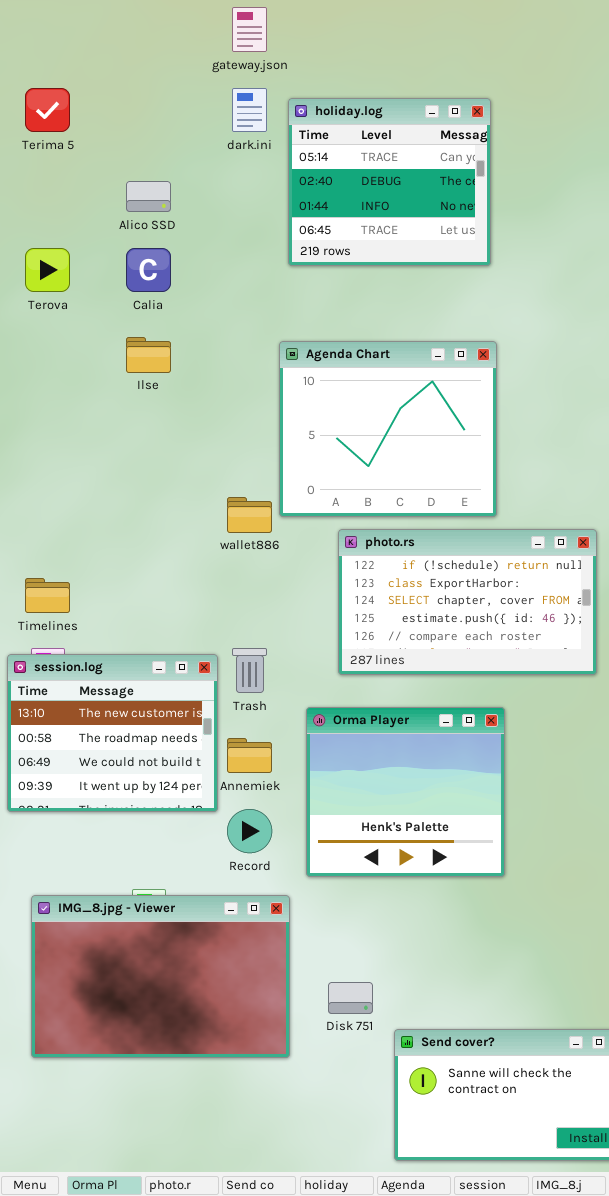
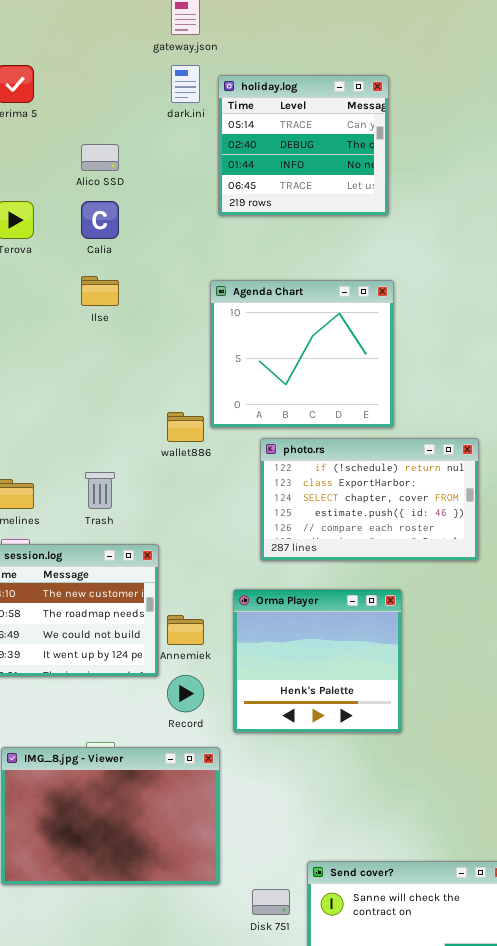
Trash: [232,648,267,693] -> [85,472,115,509], moved
Disk 751: [328,982,373,1014] -> [252,889,290,915], moved

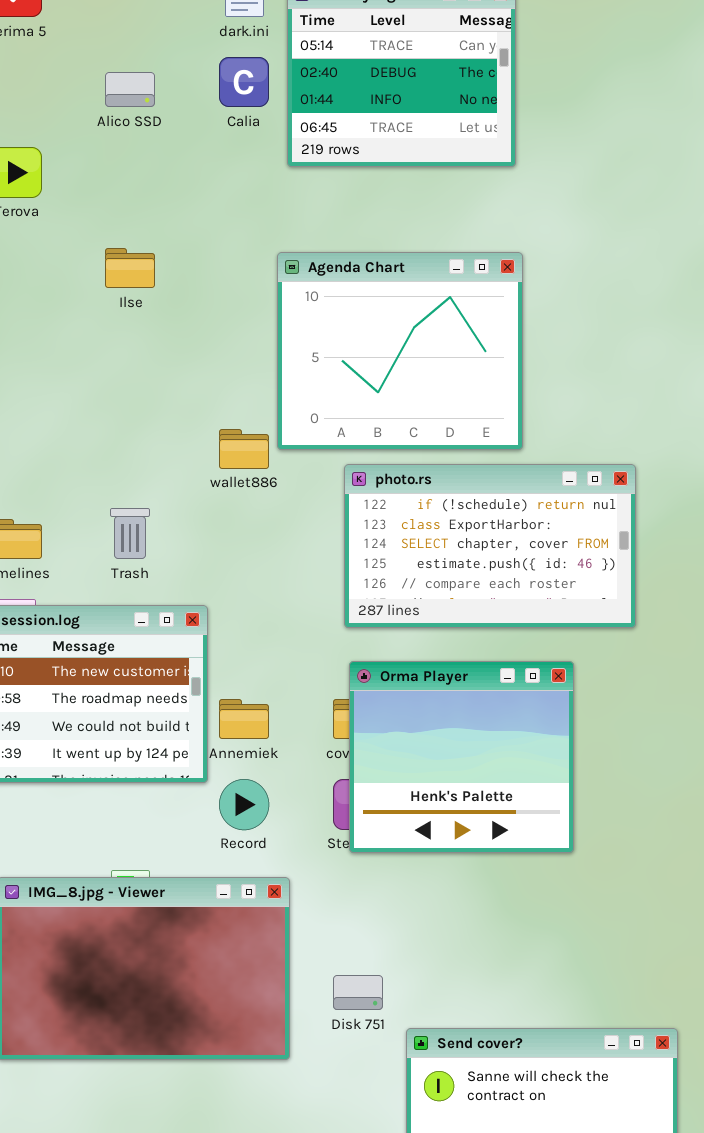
Calia: [81,201,119,239] -> [219,57,269,107], moved
Orma Player: [233,589,402,733] -> [349,661,574,853], moved
Disk 751: [252,889,290,915] -> [333,975,383,1010], moved

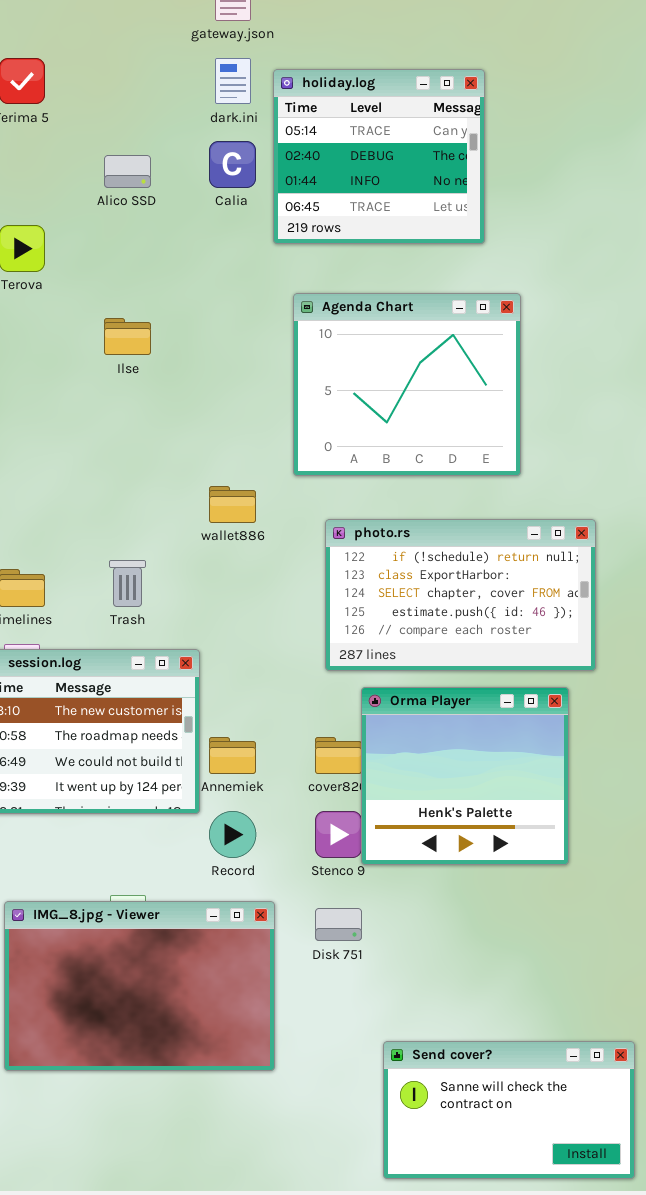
Agenda Chart: [277,252,523,450] -> [293,293,521,476], moved
Orma Player: [349,661,574,853] -> [361,687,569,865], moved
Disk 751: [333,975,383,1010] -> [315,908,362,941], moved

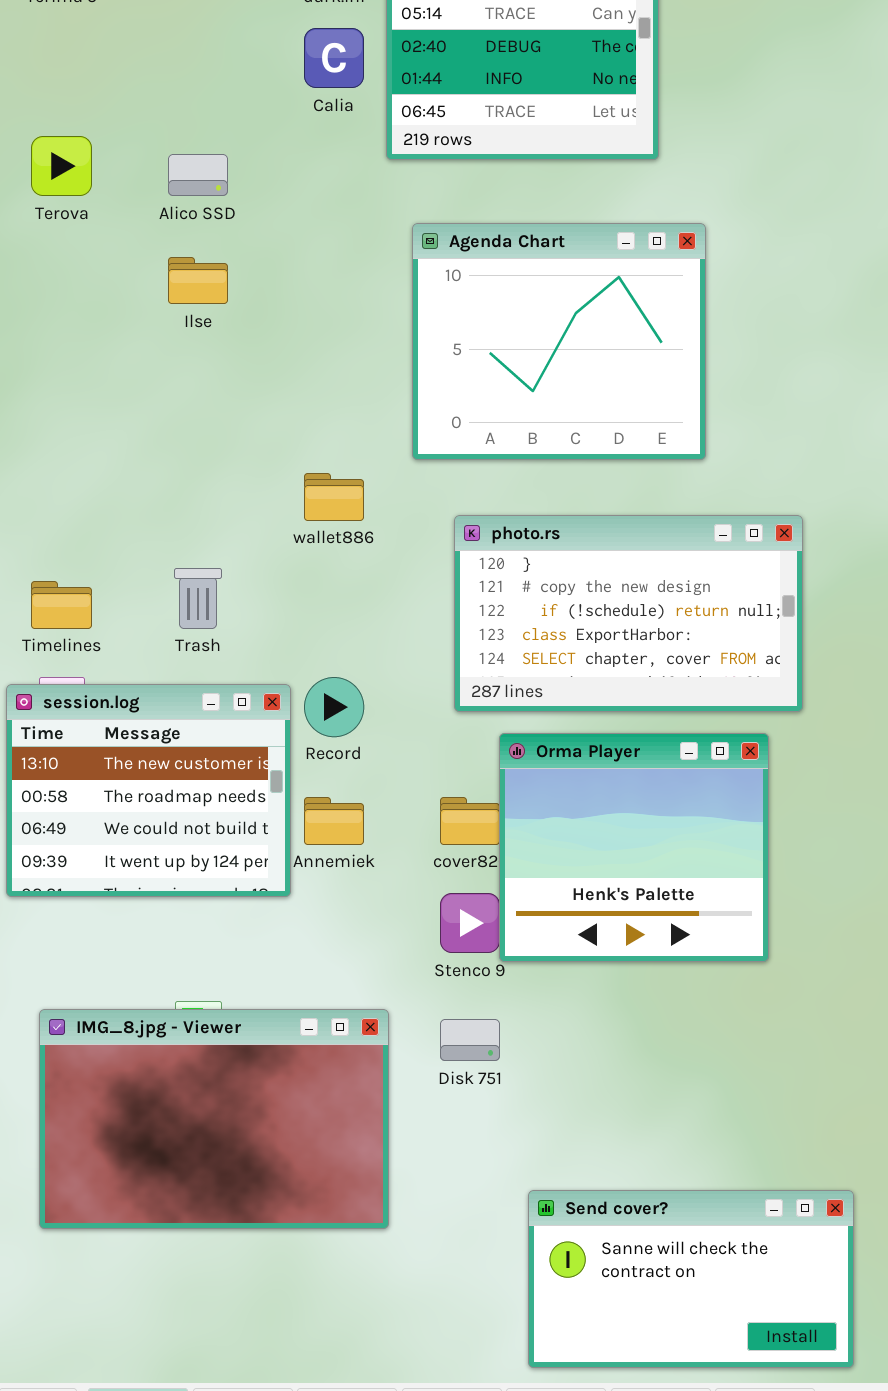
Alico SSD: [104,155,151,188] -> [168,154,228,196], moved
photo.rs: [325,519,596,671] -> [454,515,803,712], scrolled up 2 rows
Record: [209,811,256,858] -> [304,677,364,737], moved

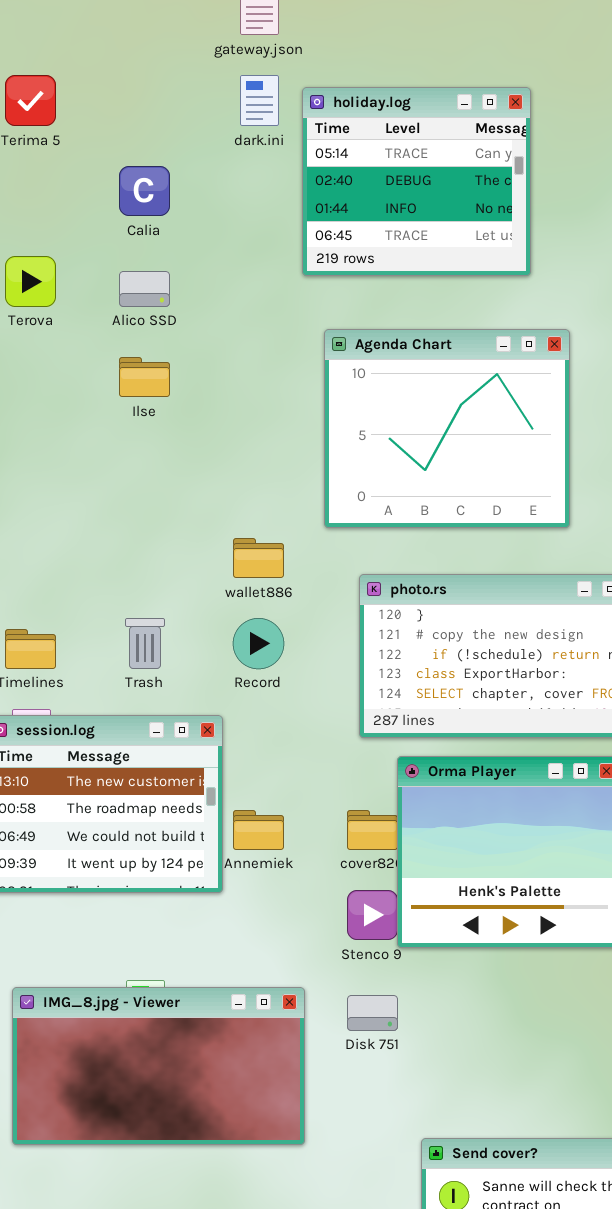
Calia: [304,28,364,88] -> [119,166,170,216], moved
Record: [304,677,364,737] -> [233,618,284,669], moved
IMG_8.jpg - Viewer: [39,1009,389,1229] -> [12,987,305,1145], resized

